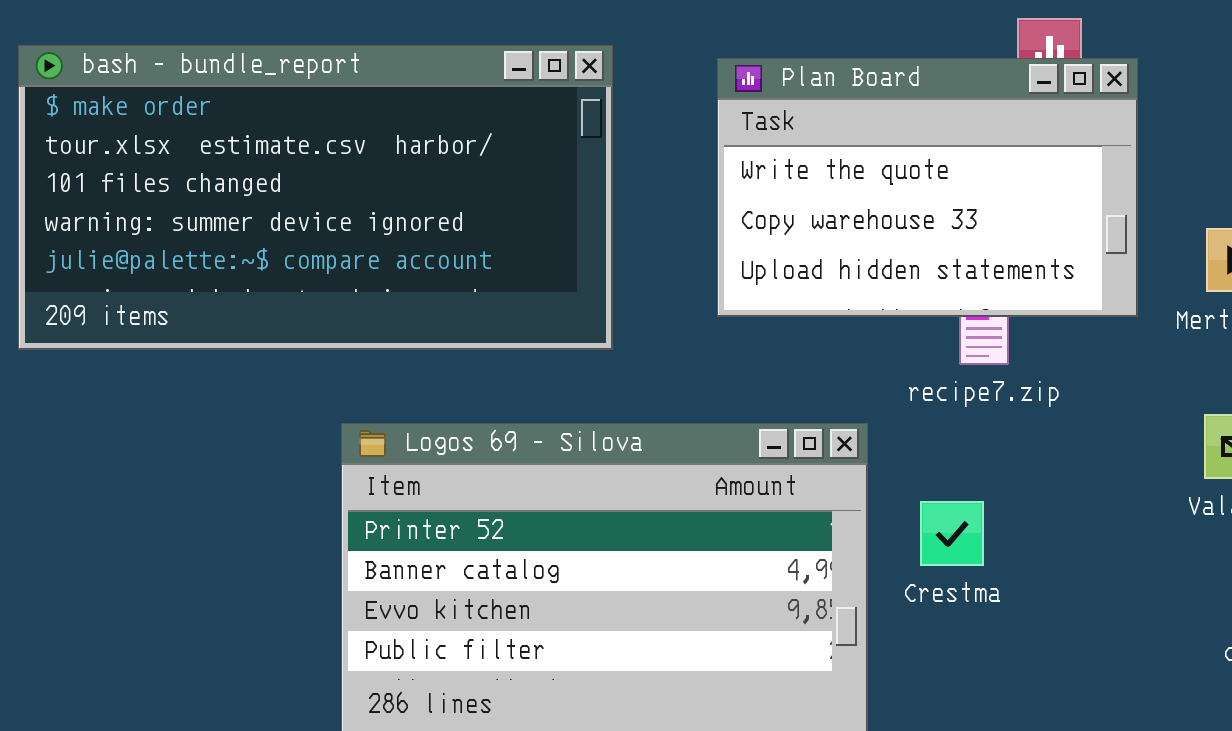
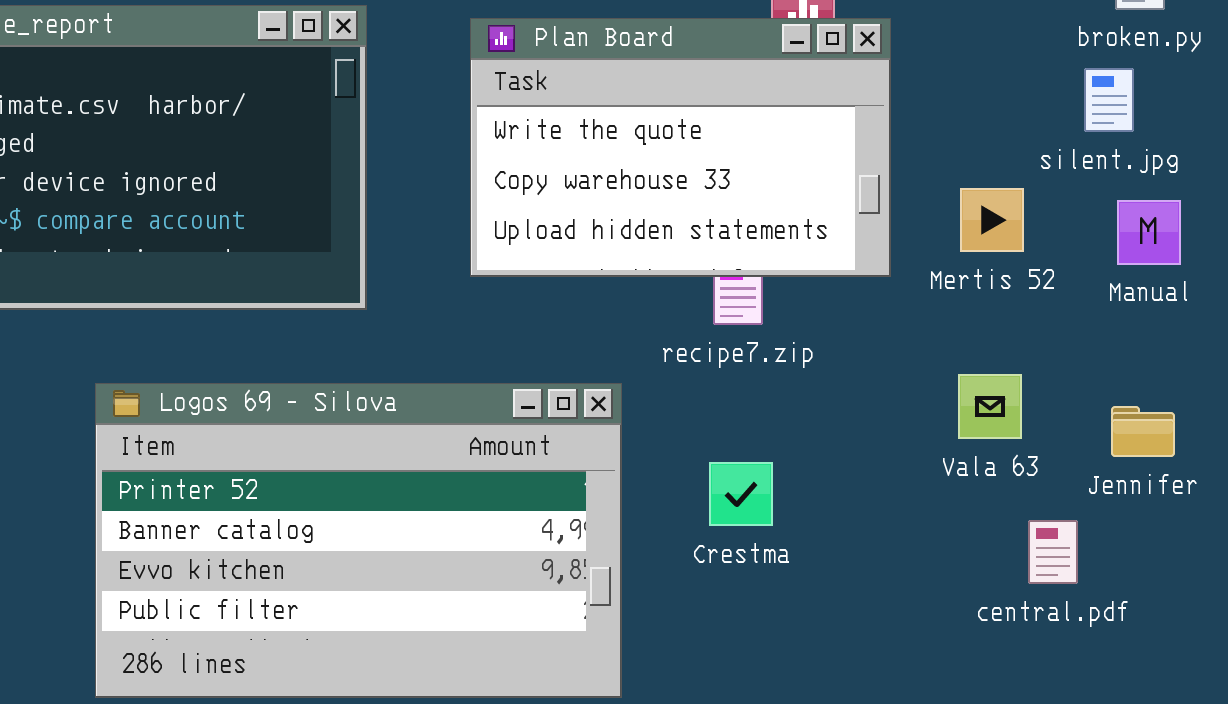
Crestma: [920,501,984,566] -> [709,462,773,526], moved

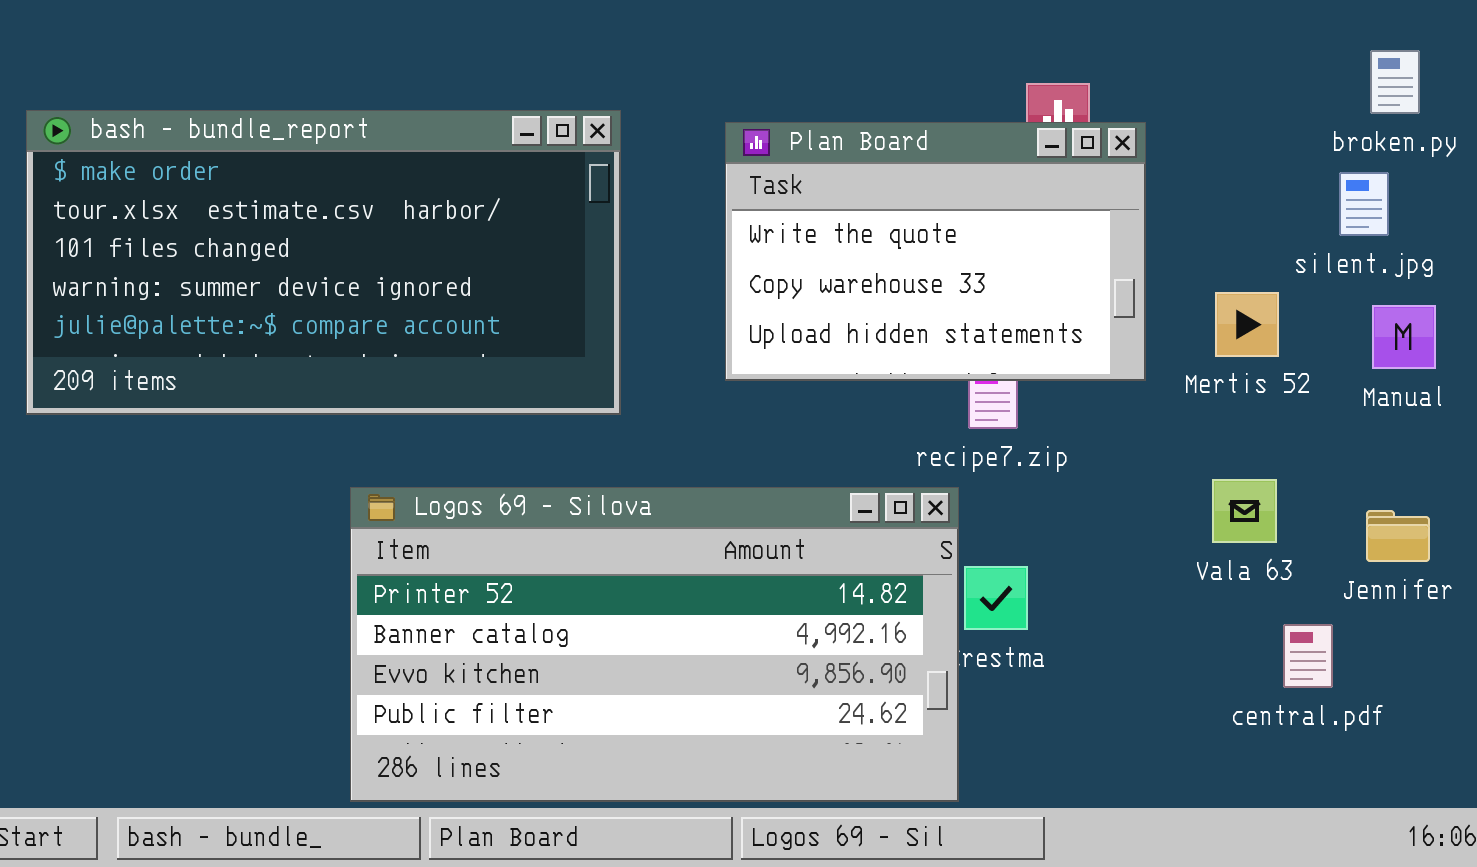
Logos 69 - Silova: [95,383,622,698] -> [350,487,959,802], resized

